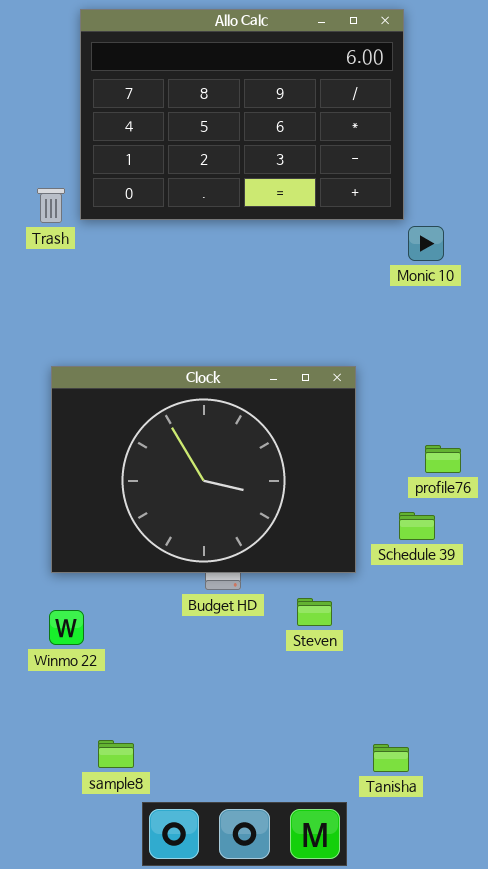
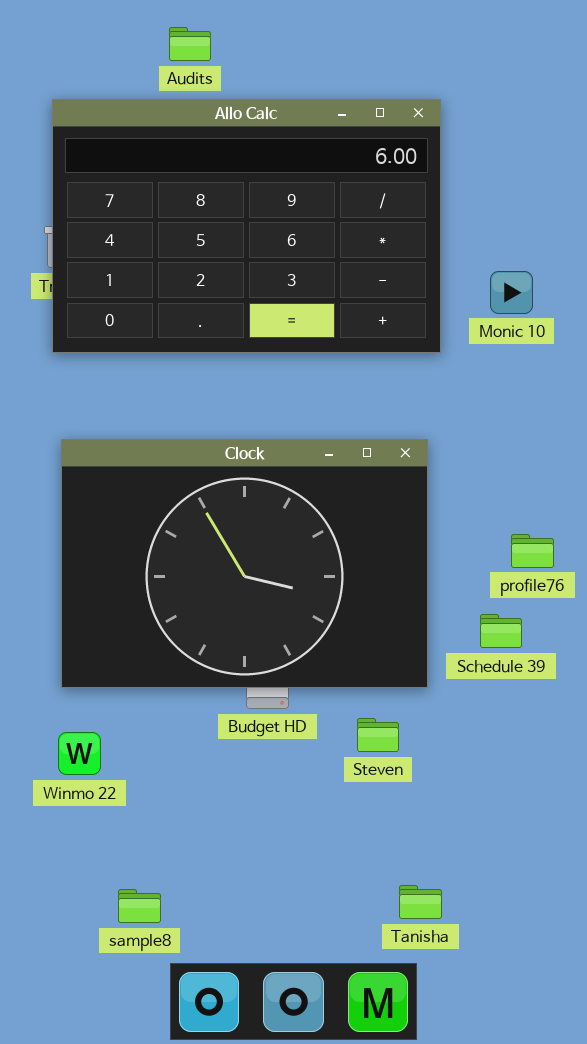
Allo Calc: [80,9,404,220] -> [52,99,441,353], moved
Tanisha: [373,744,409,772] -> [399,885,442,919], moved

